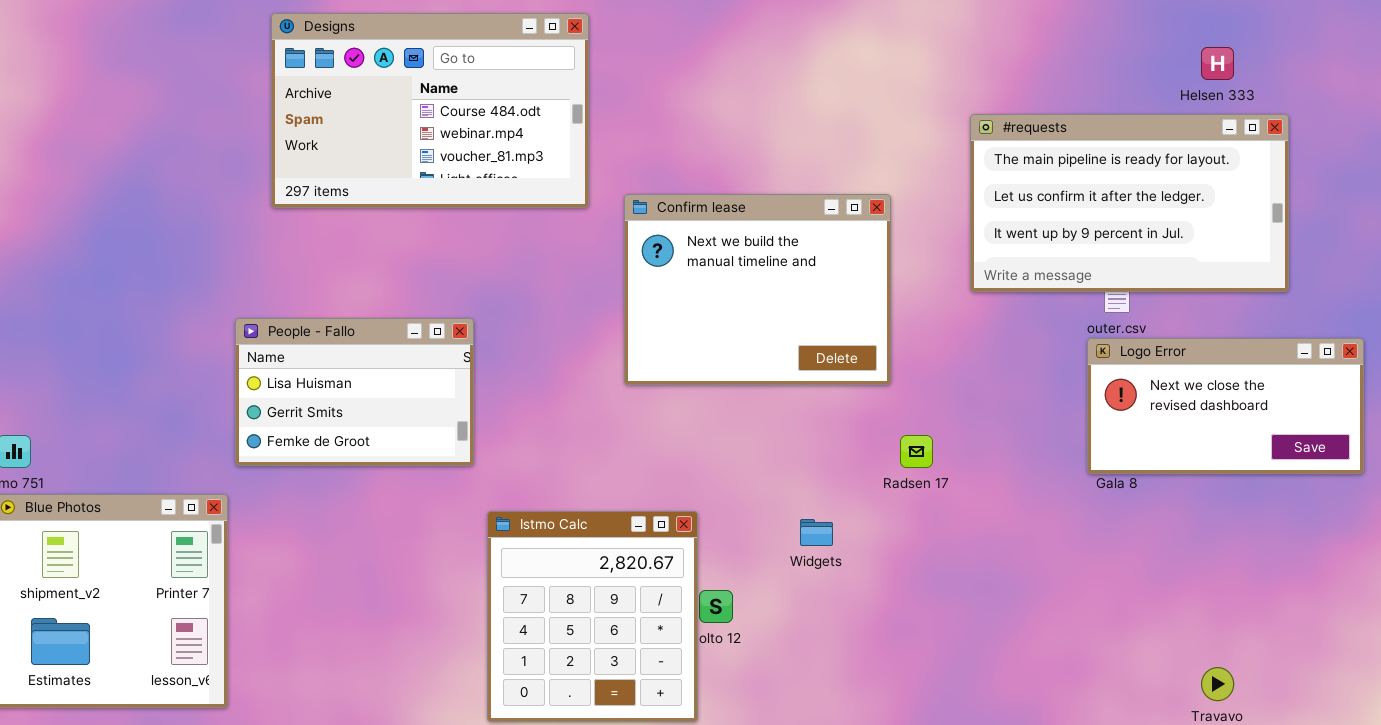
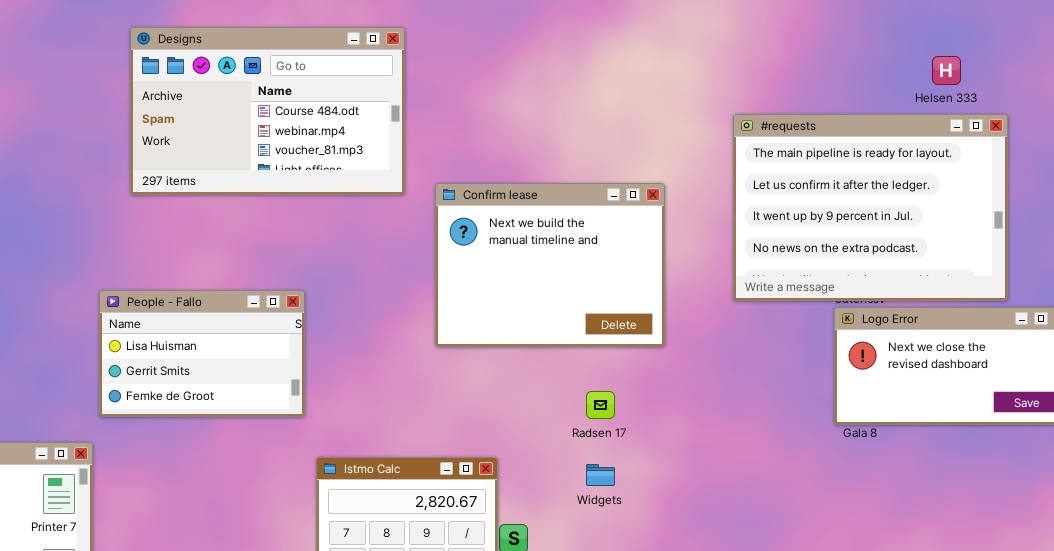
#requests: [970,114,1289,292] -> [733,114,1008,301], resized
Radsen 17: [900,435,933,468] -> [586,391,615,419], moved

